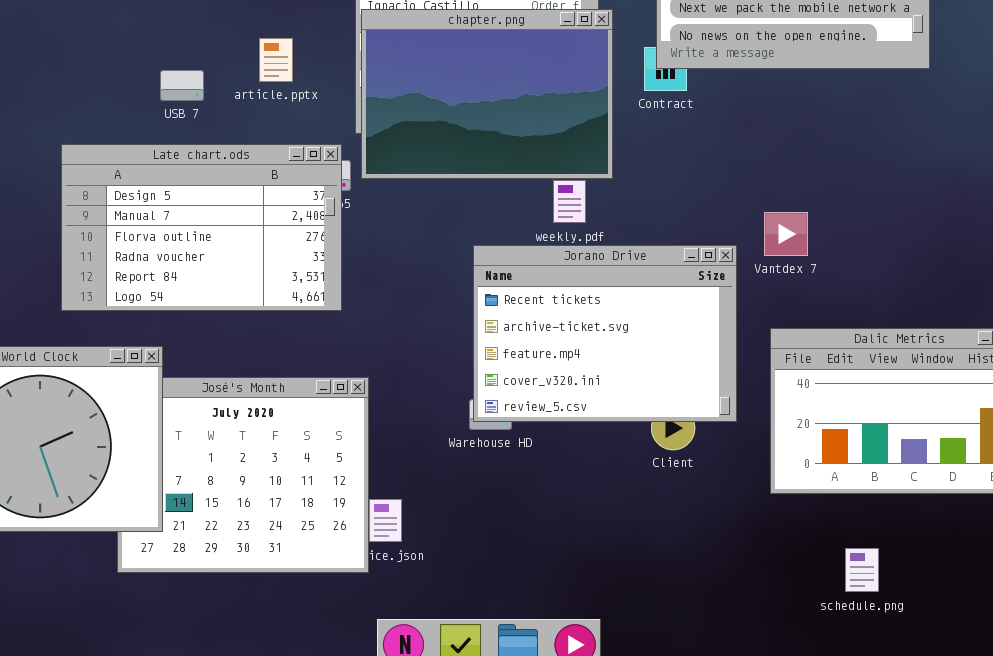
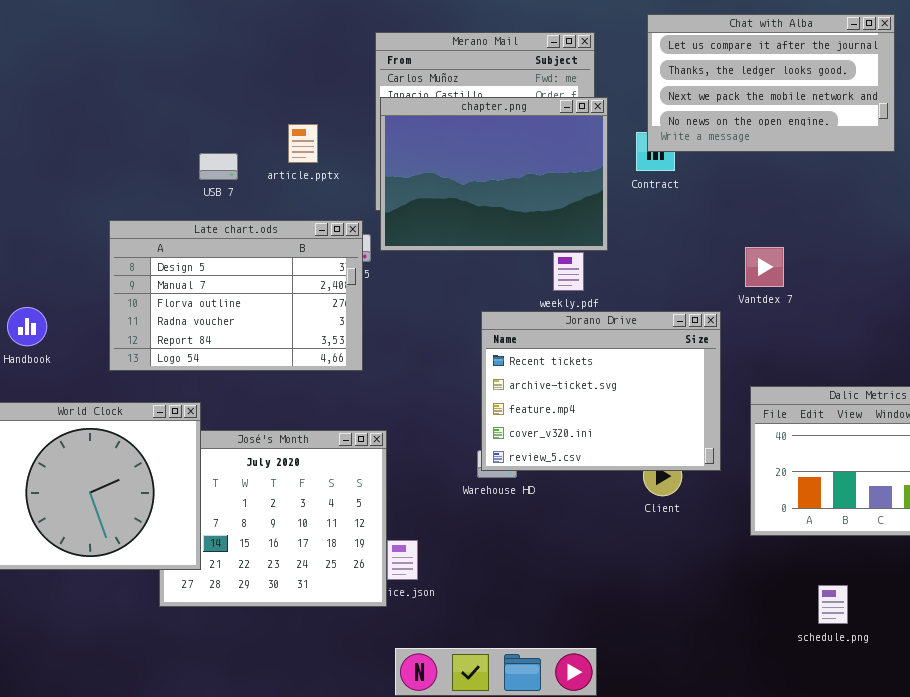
Vantdex 7: [764,212,808,256] -> [745,247,784,287], moved

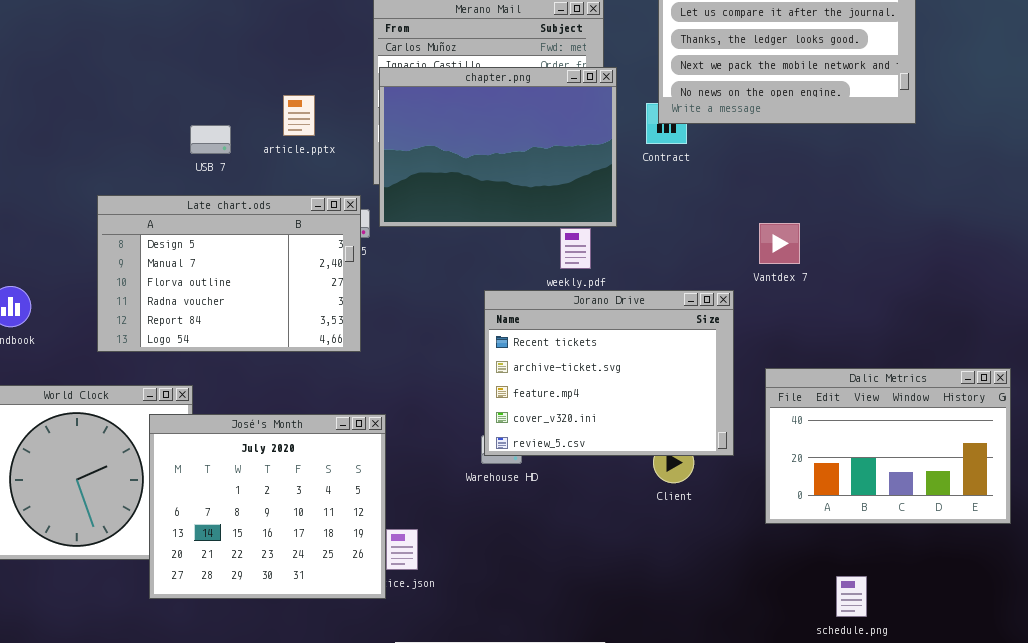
José's Month: [159,430,387,607] -> [149,414,386,599], raised

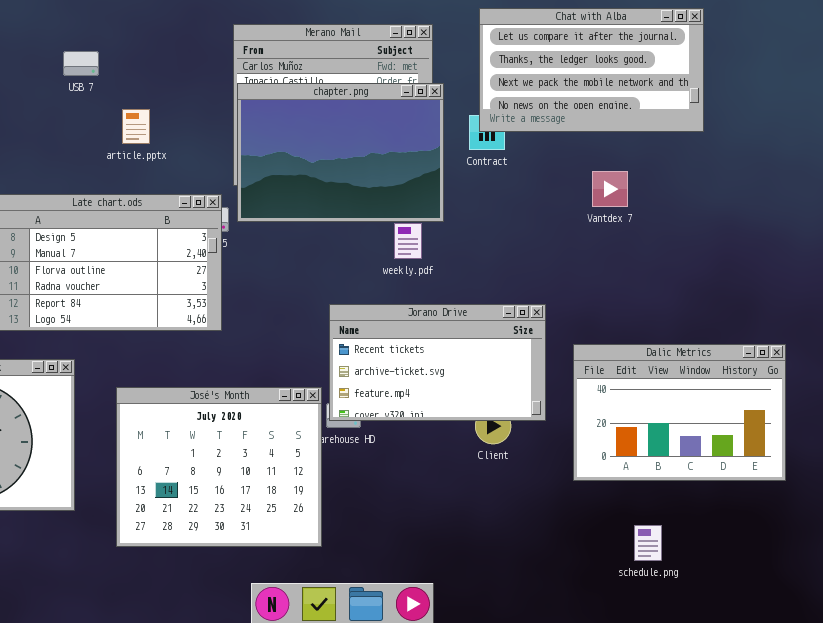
article.pptx: [283,95,315,136] -> [122,109,150,144], moved
USB 7: [190,125,231,154] -> [63,51,99,76], moved
Vantdex 7: [759,223,800,264] -> [592,171,628,207], moved
Jorano Drive: [484,290,734,456] -> [329,304,546,421], resized
José's Month: [149,414,386,599] -> [116,387,322,547], moved

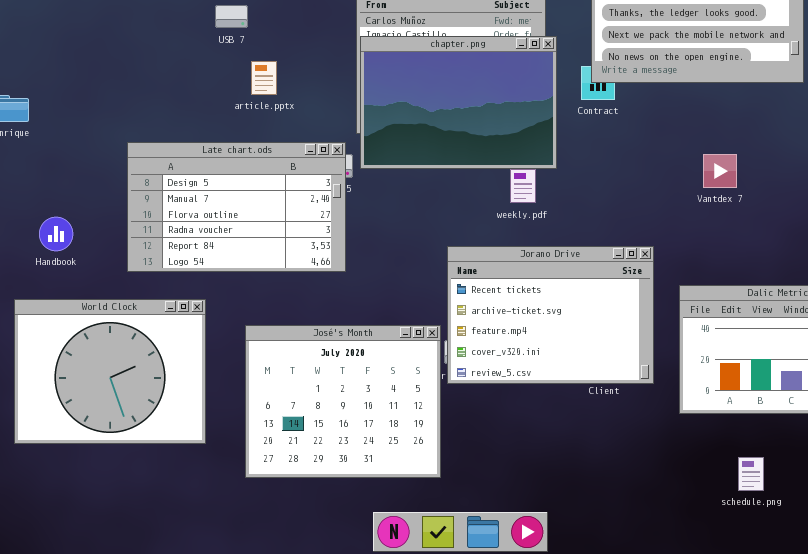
USB 7: [63,51,99,76] -> [215,5,248,28], moved
Vantdex 7: [592,171,628,207] -> [703,154,737,188], moved
Jorano Drive: [329,304,546,421] -> [447,246,654,384], resized

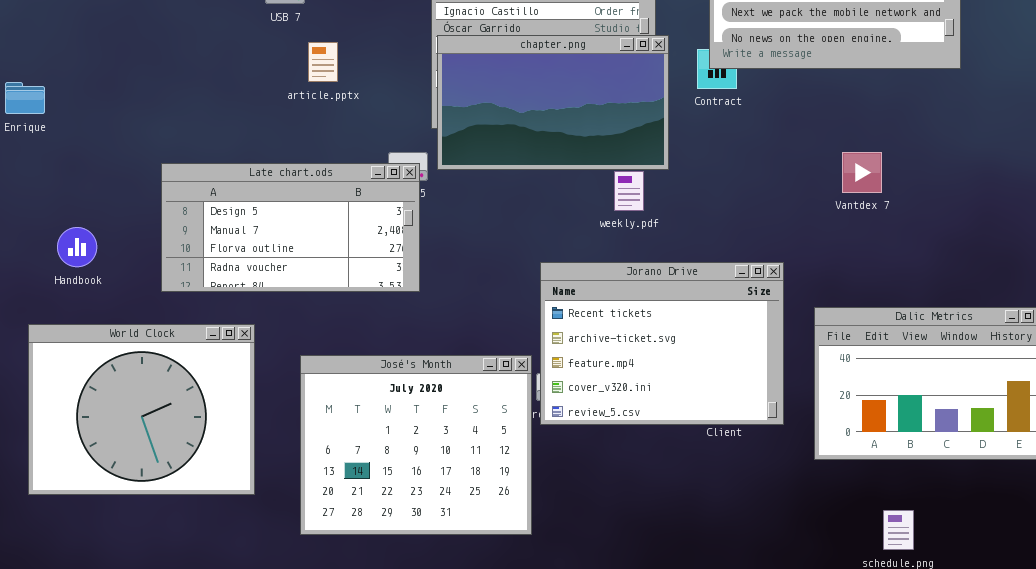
chapter.png: [360,36,557,169] -> [437,35,669,170], resized
Late chart.ods: [127,142,346,272] -> [161,163,420,292], resized

